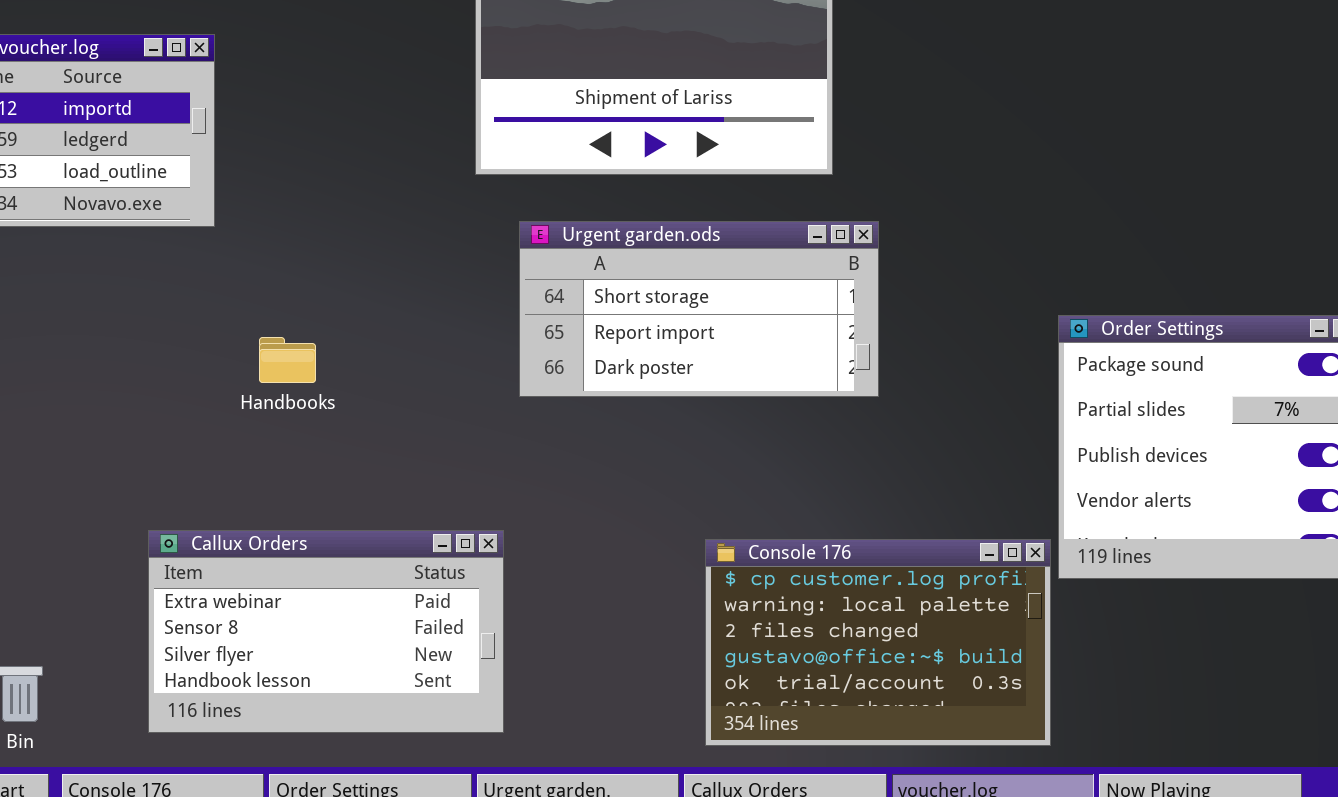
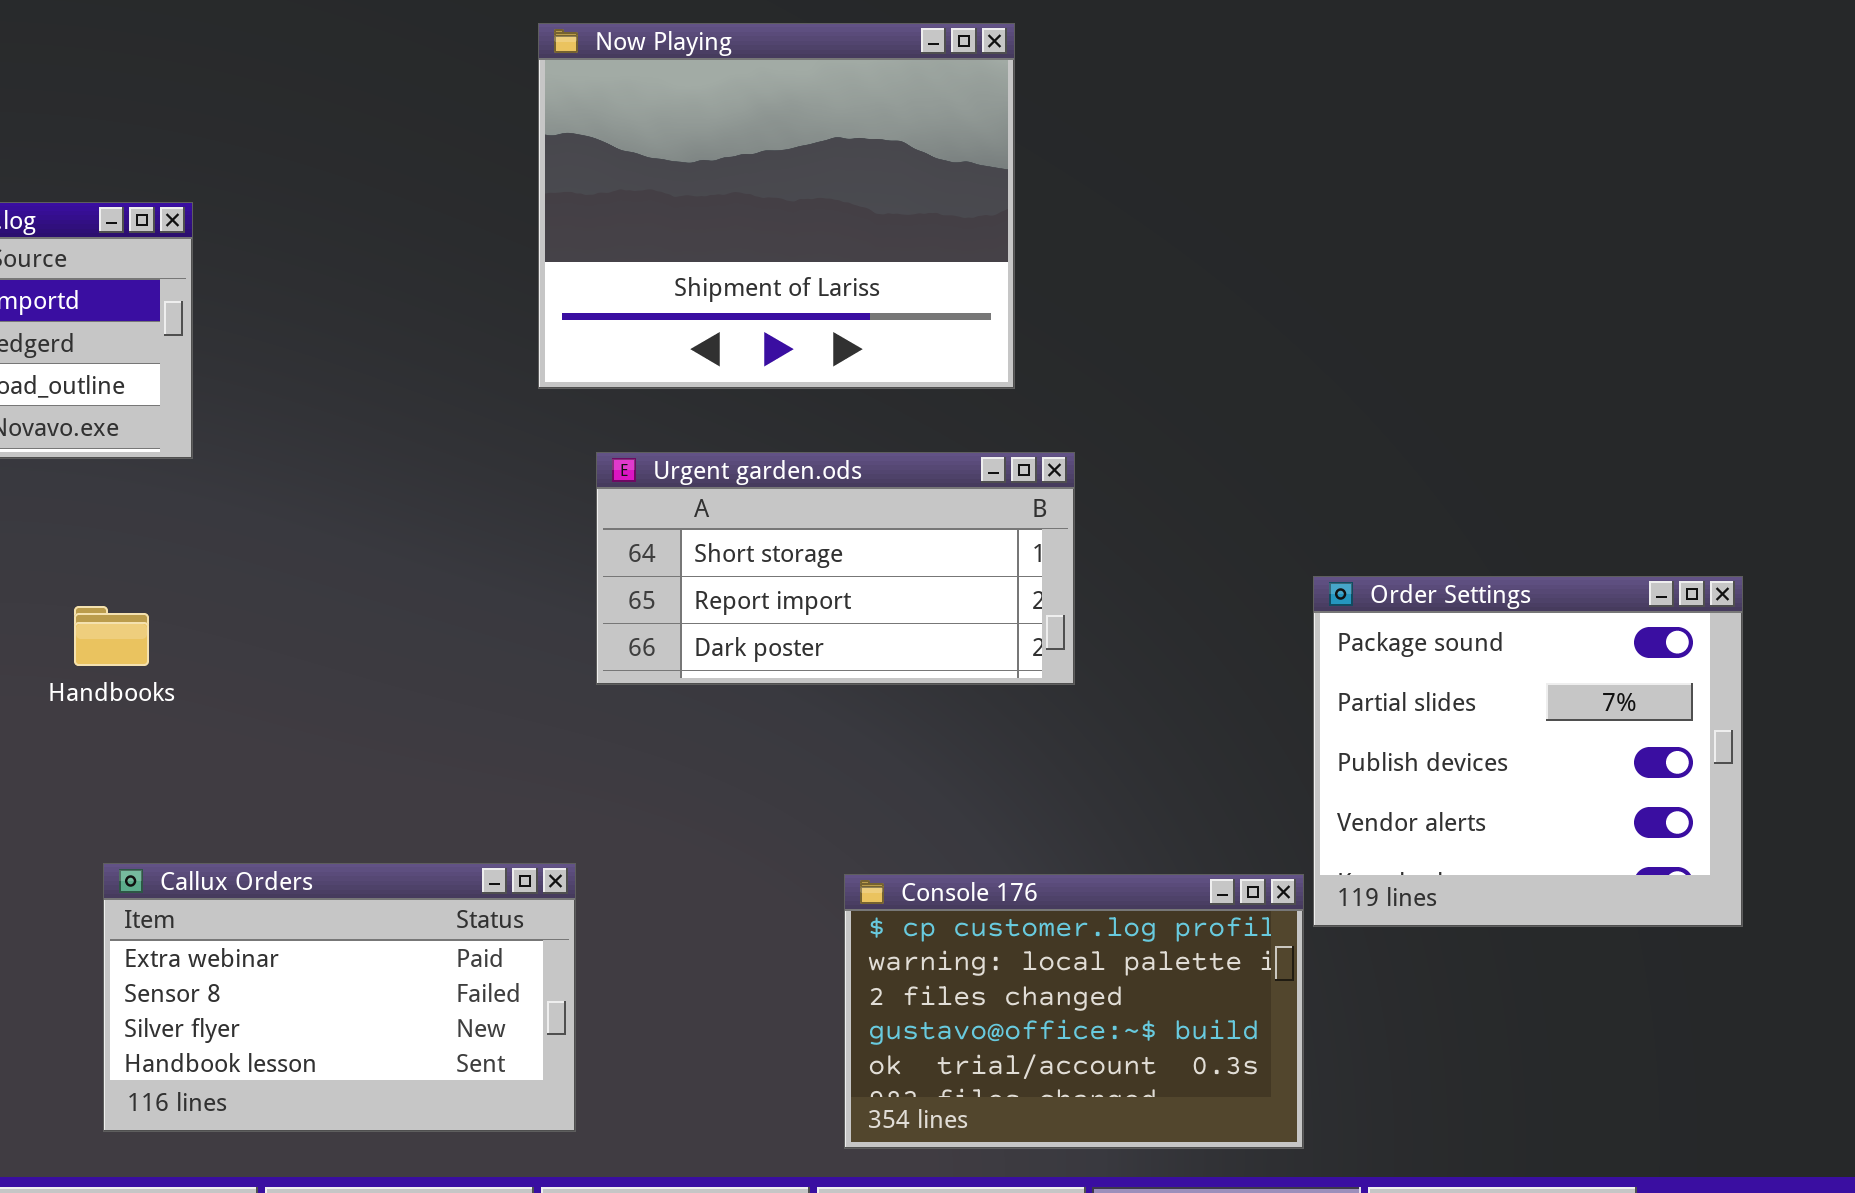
Handbooks: [259,337,316,383] -> [74,606,149,666], moved

